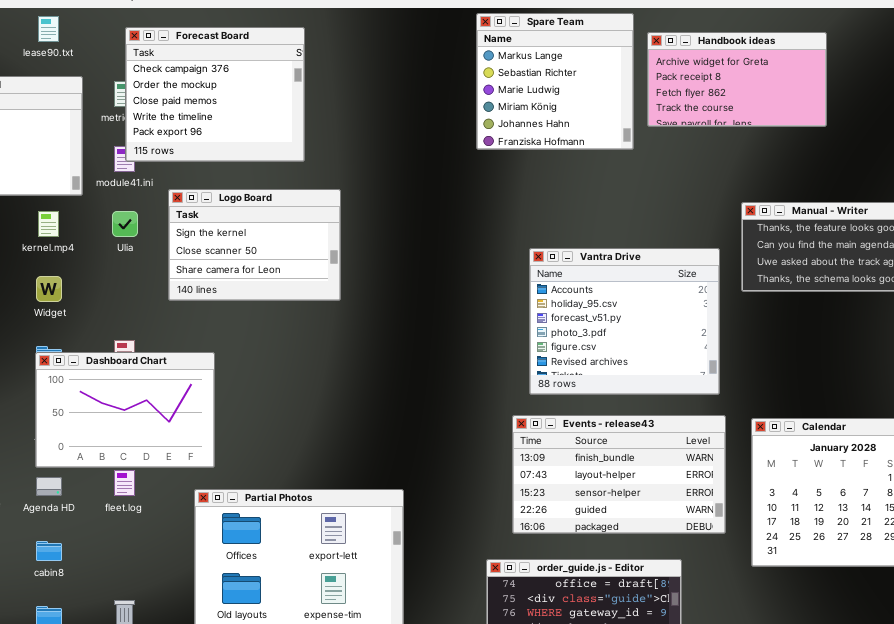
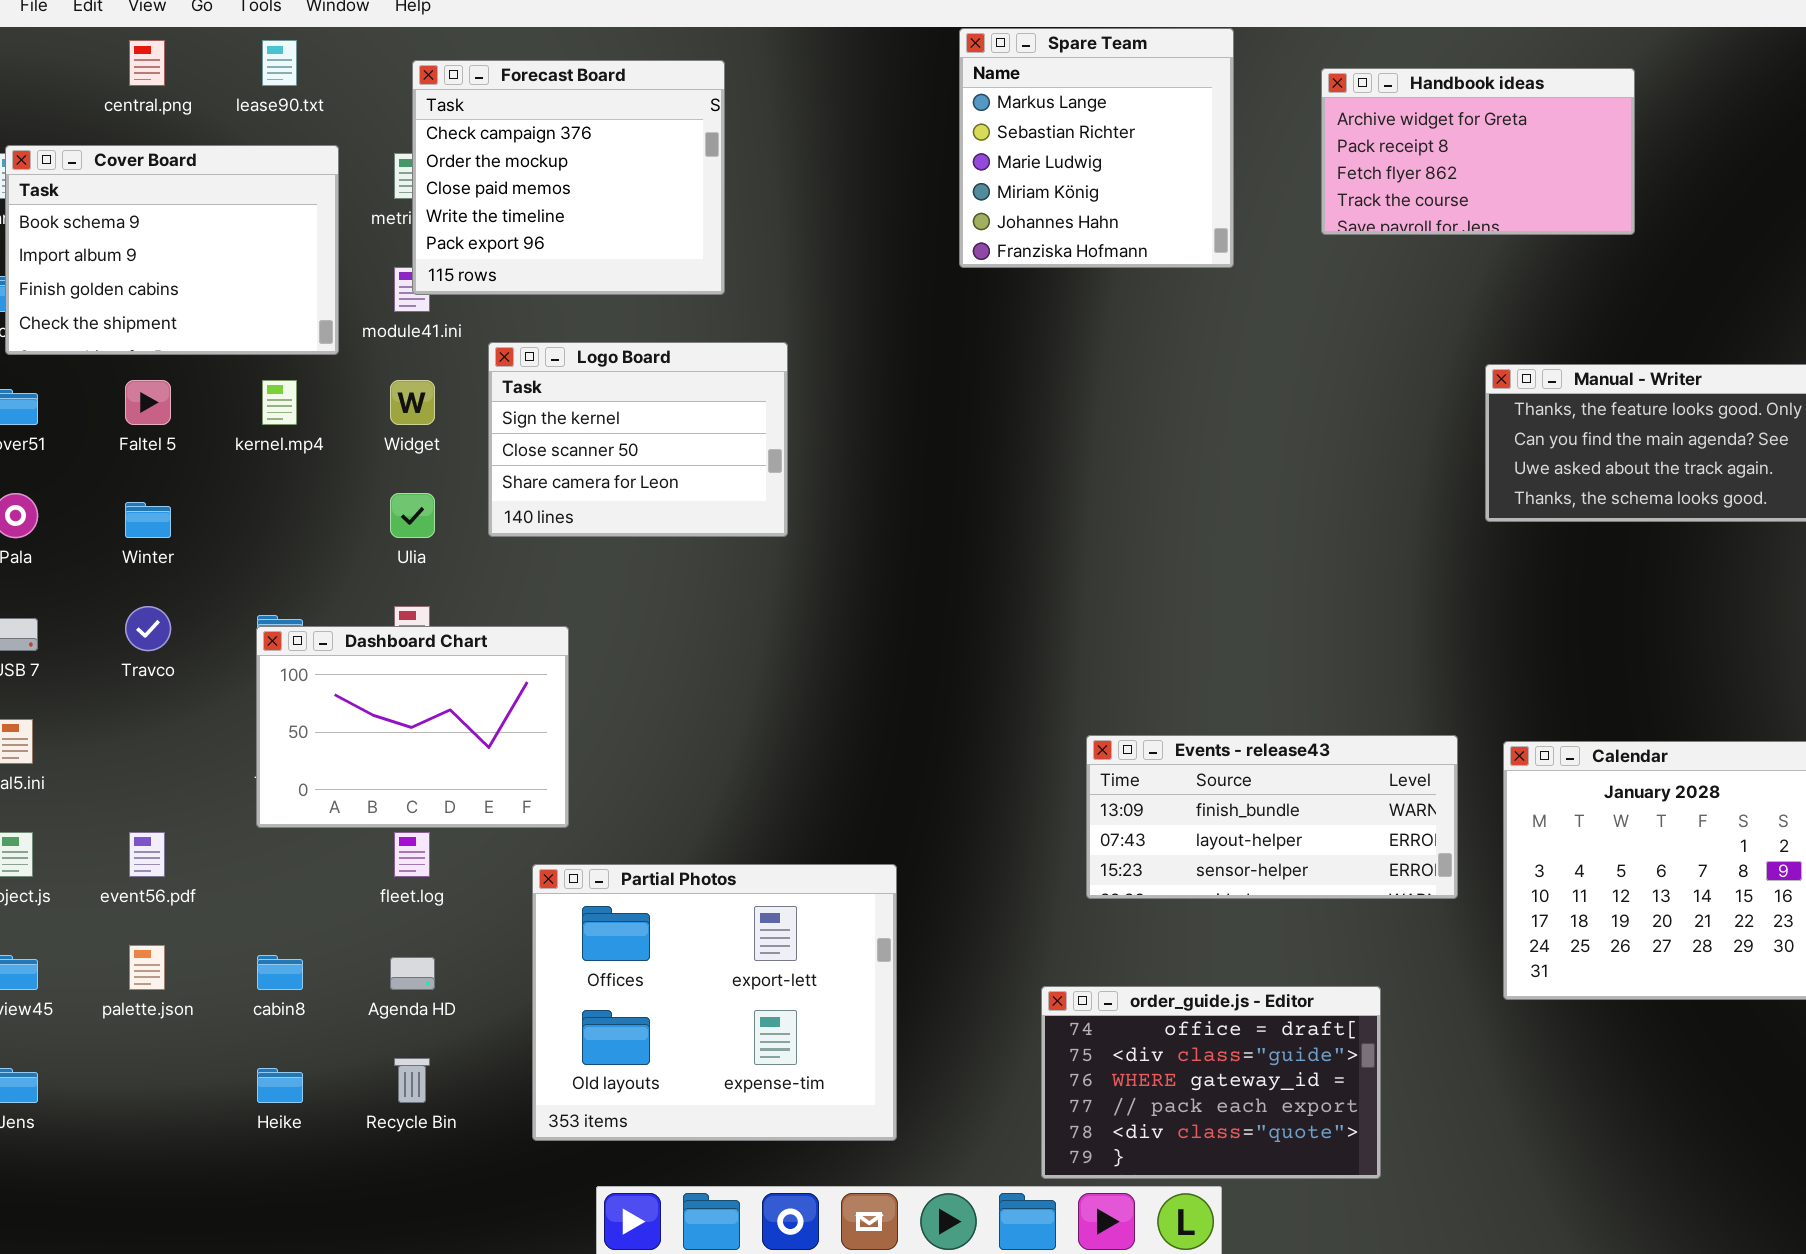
Spare Team: [476,13,634,150] -> [959,28,1234,268], moved
Ulia: [112,211,138,237] -> [390,493,435,538], moved
Vantra Drive: [529,248,720,395] -> none, closed
Widget: [36,276,62,302] -> [390,380,435,425], moved
Events - release43: [512,415,726,534] -> [1086,735,1458,899], resized
Agenda HD: [36,477,62,496] -> [390,957,435,990], moved

